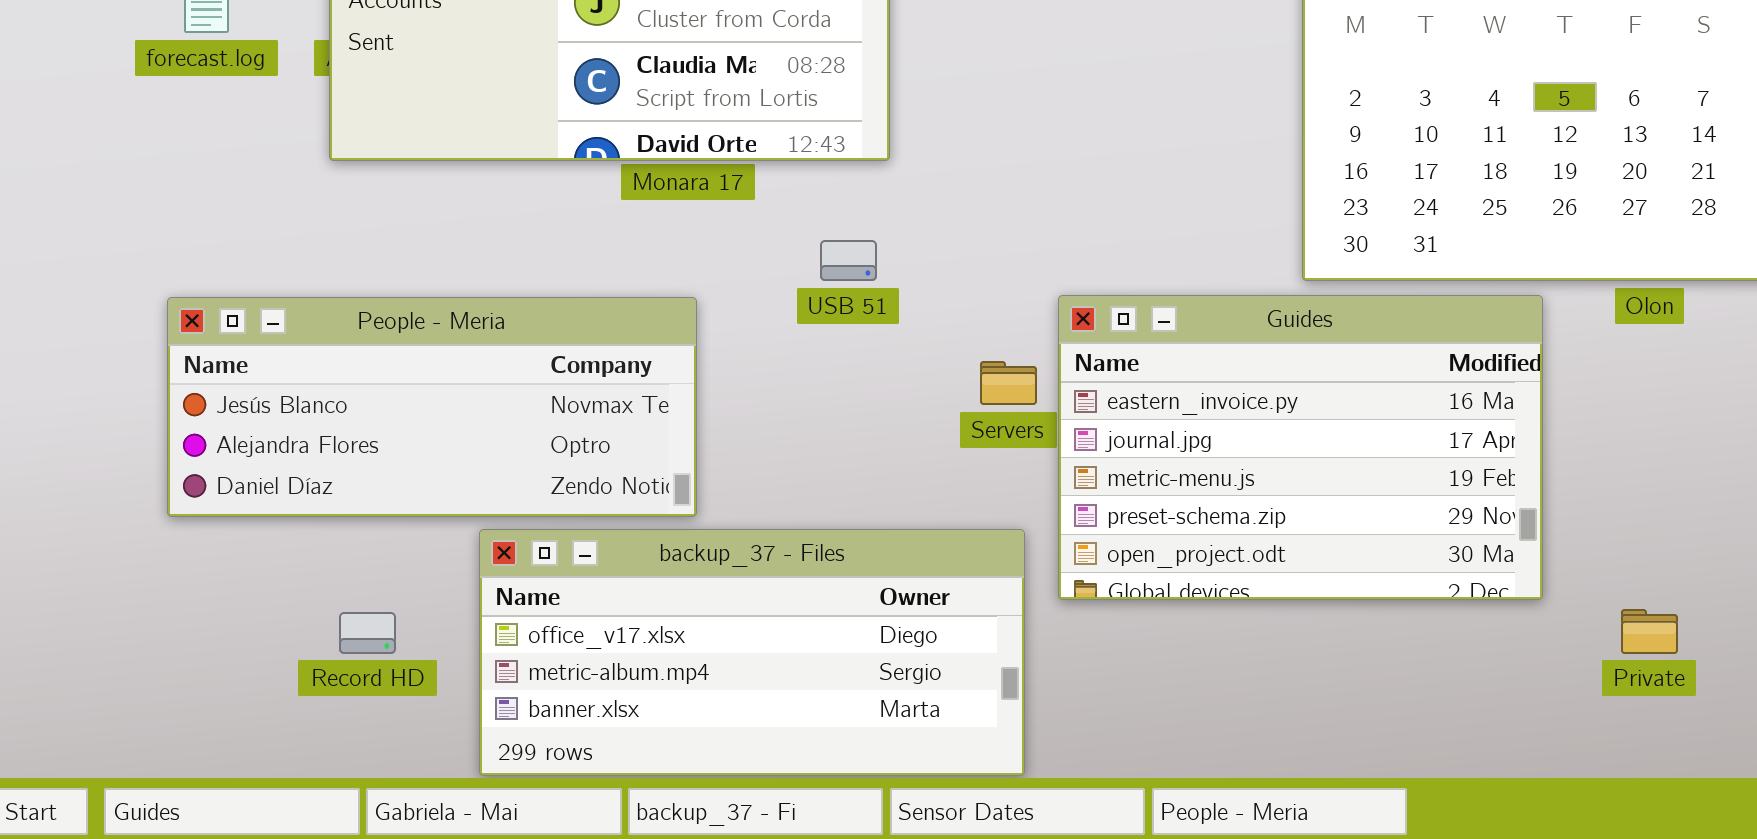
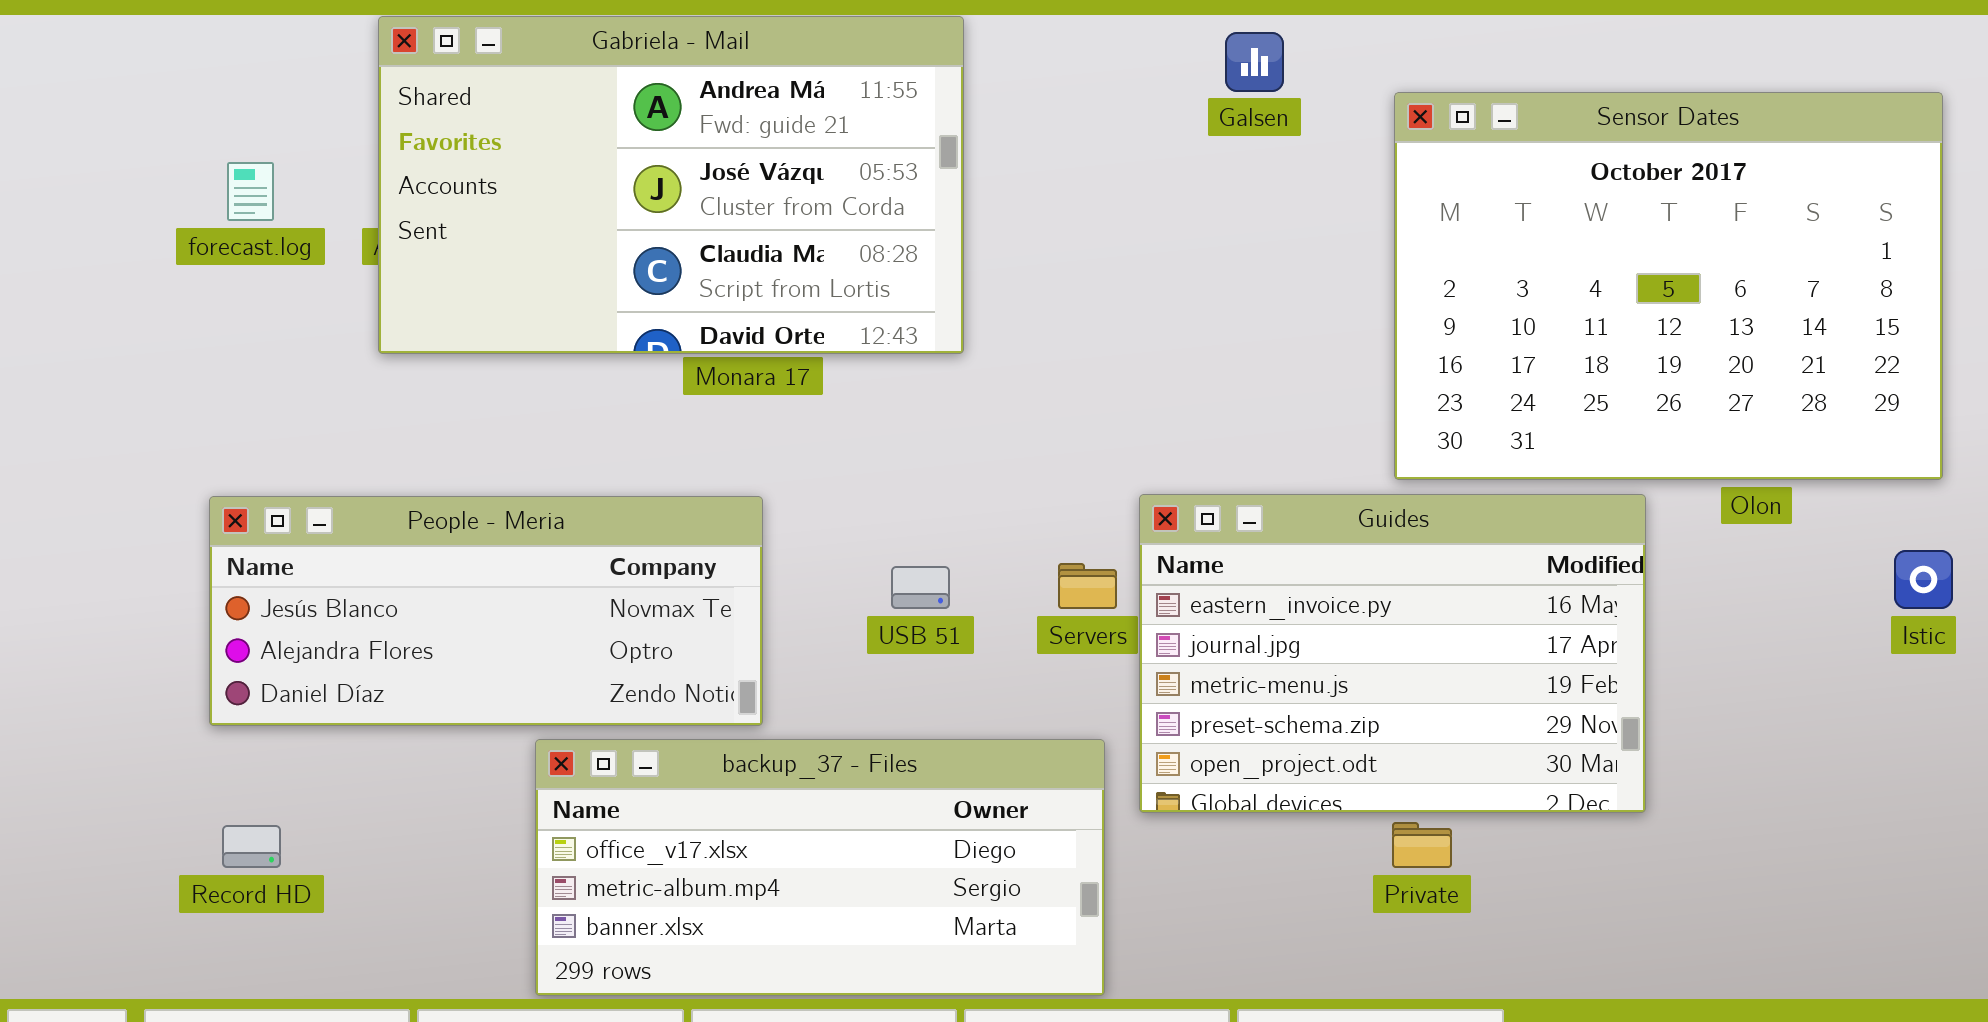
USB 51: [820,240,877,281] -> [891,566,950,609], moved
Private: [1621,609,1678,654] -> [1392,822,1452,868], moved
Record HD: [339,612,396,654] -> [222,825,281,868], moved

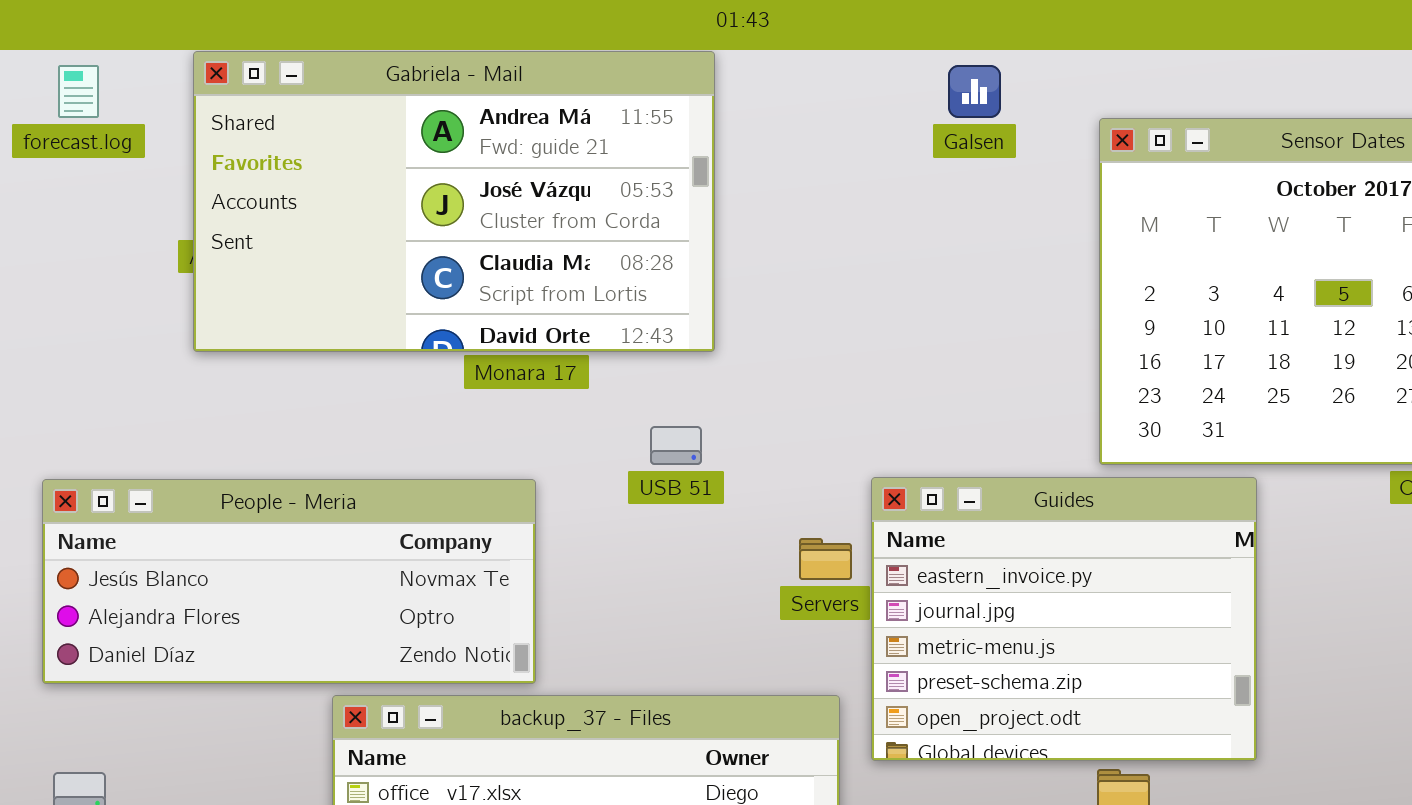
forecast.log: [227,162,274,221] -> [58,65,99,118], moved
Guides: [1139,494,1646,813] -> [871,477,1257,761], resized
USB 51: [891,566,950,609] -> [650,426,702,465], moved

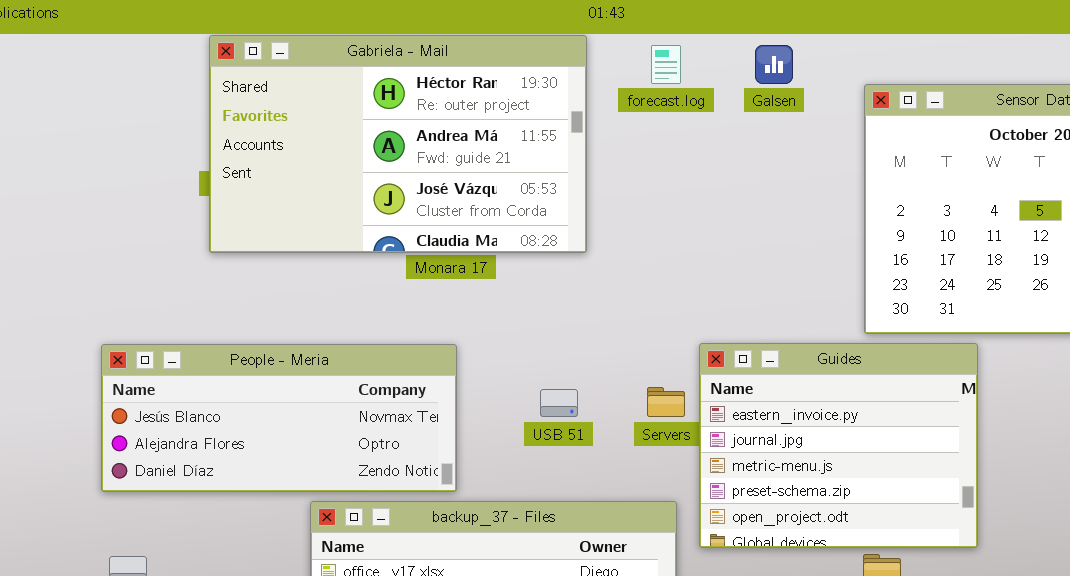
Gabriela - Mail: [193,51,715,352] -> [209,35,587,253], scrolled up 1 row
forecast.log: [58,65,99,118] -> [651,45,681,84], moved
USB 51: [650,426,702,465] -> [540,389,578,417], moved

